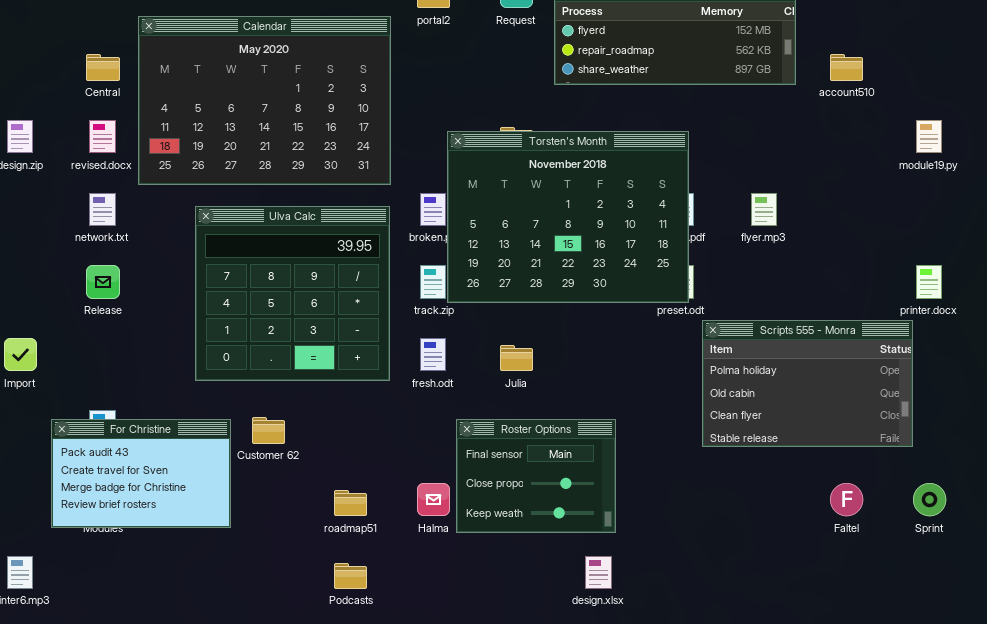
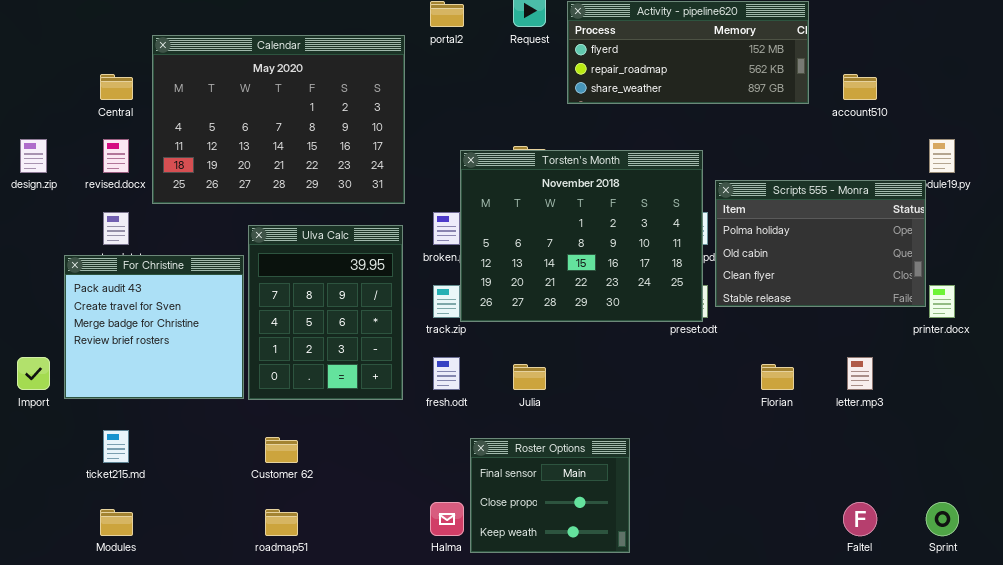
Ulva Calc: [195,206,390,381] -> [248,225,403,400], resized
Scripts 555 - Monra: [702,320,913,447] -> [715,180,926,307], moved
For Christine: [51,419,231,528] -> [64,255,244,399], moved, resized
roadmap51: [334,490,367,516] -> [265,509,298,536], moved

